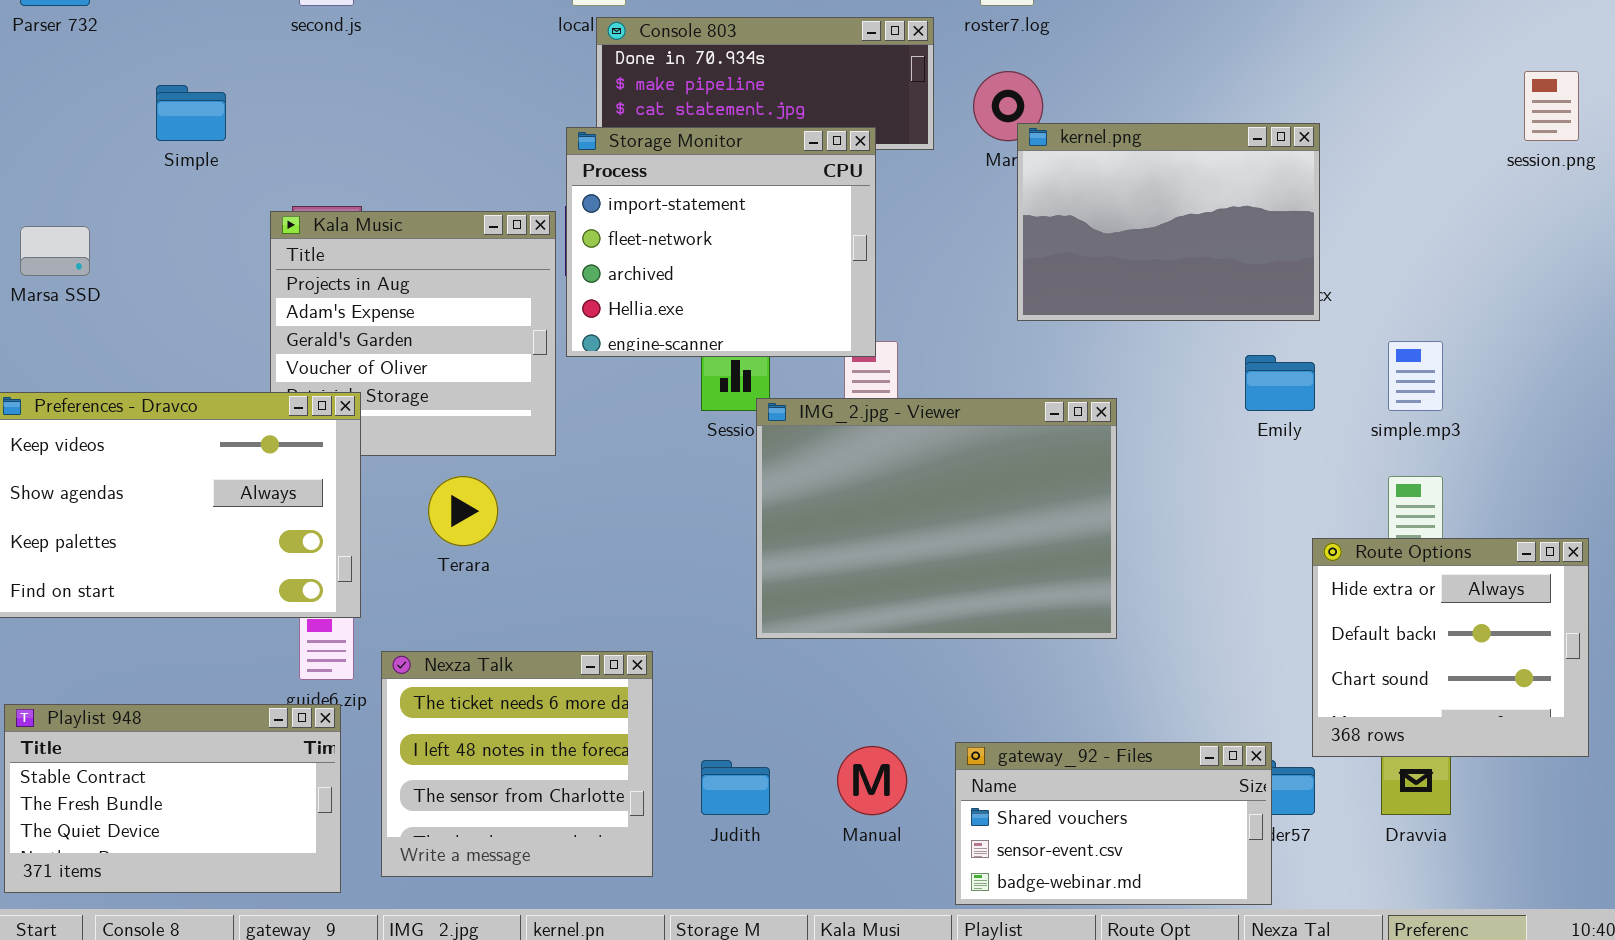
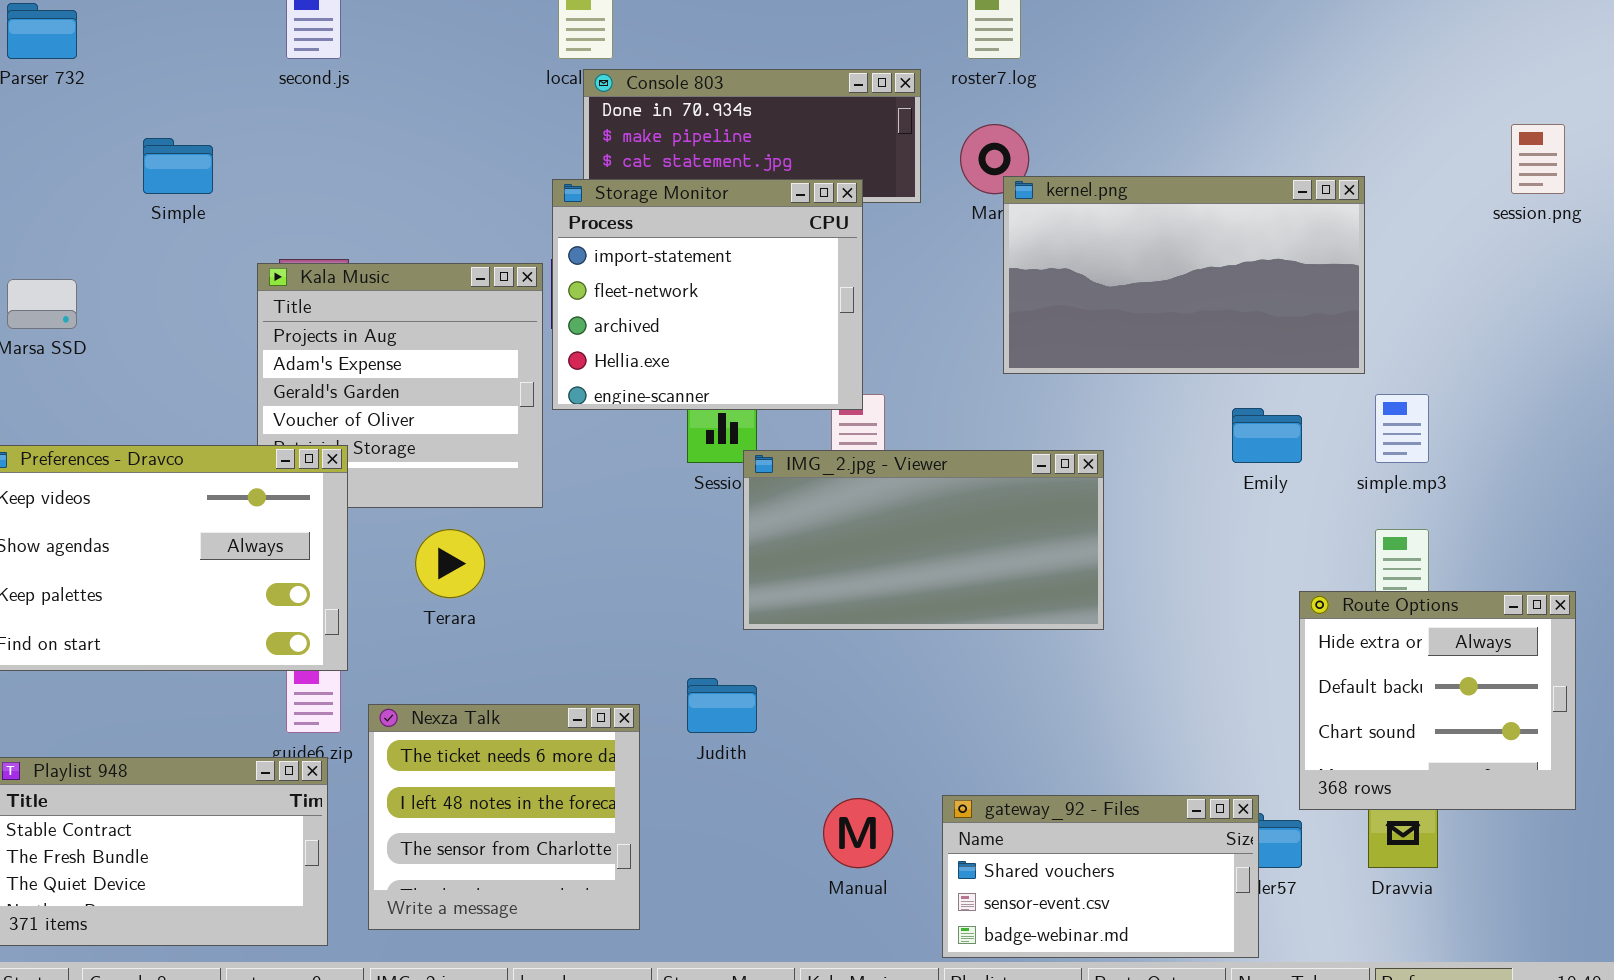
kernel.png: [1017,123,1320,321] -> [1003,176,1365,374], resized
IMG_2.jpg - Viewer: [756,398,1117,639] -> [743,450,1104,630], resized
Judith: [701,760,770,815] -> [687,678,757,733], moved

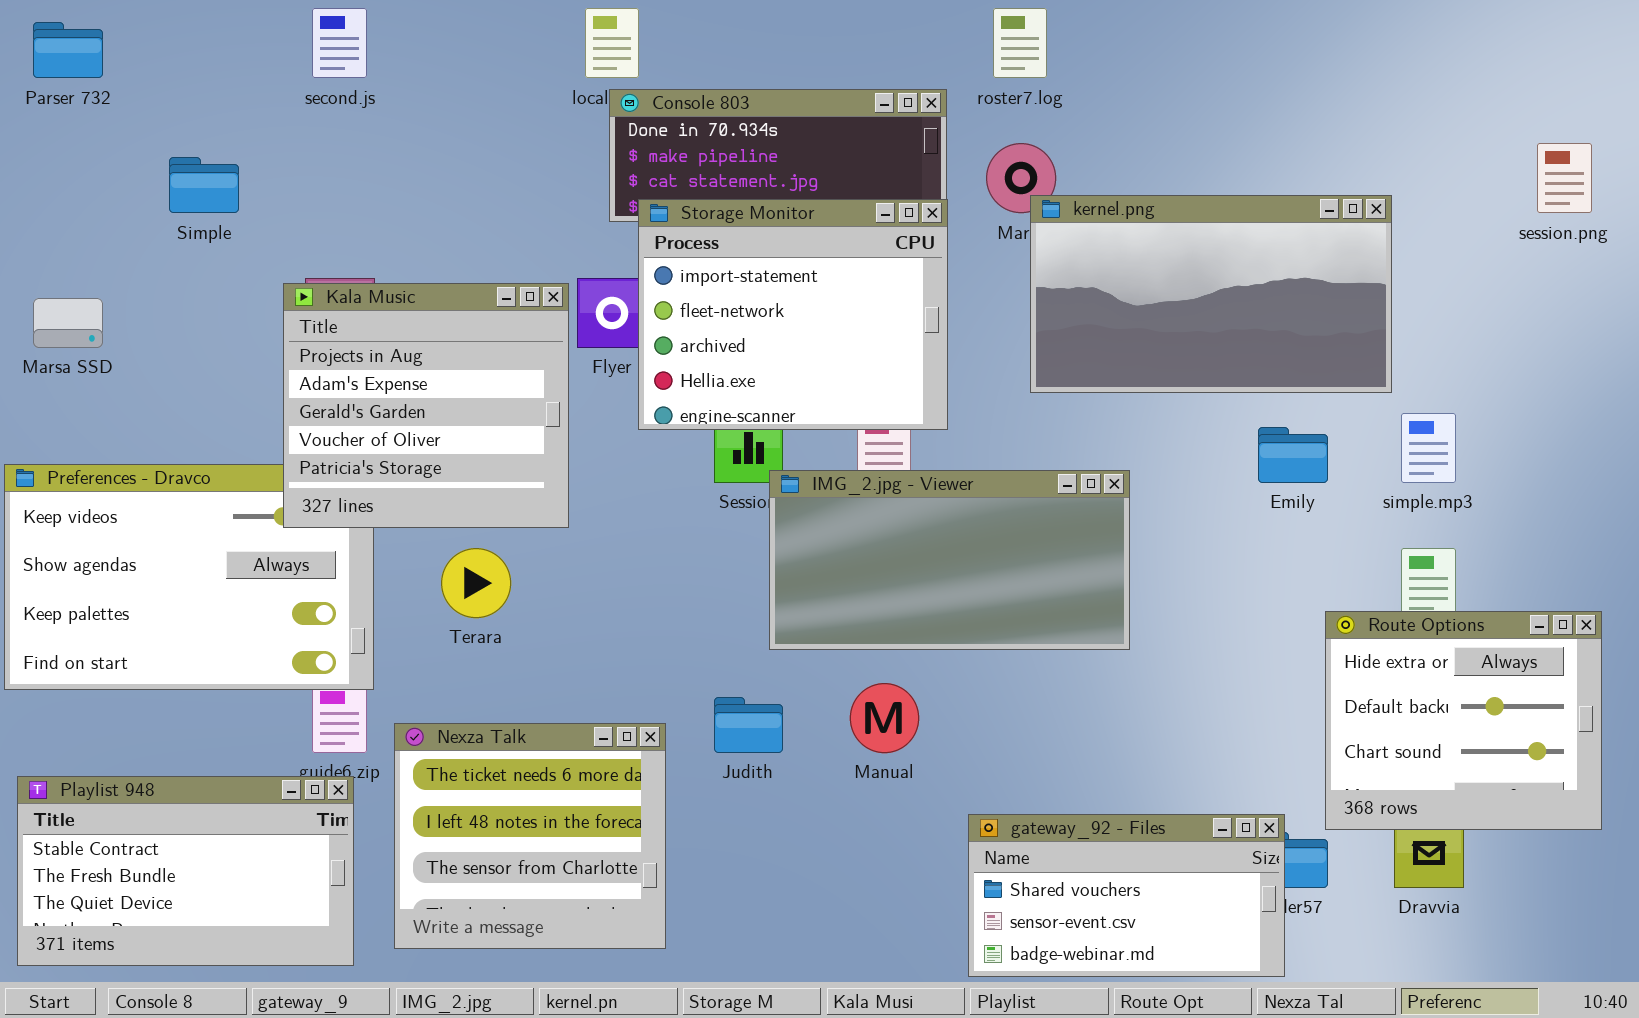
Storage Monitor: [552,179,863,410] -> [638,199,948,430], moved
Kala Music: [257,263,543,508] -> [283,283,569,528], raised
Manual: [823,798,893,868] -> [850,683,919,753], moved

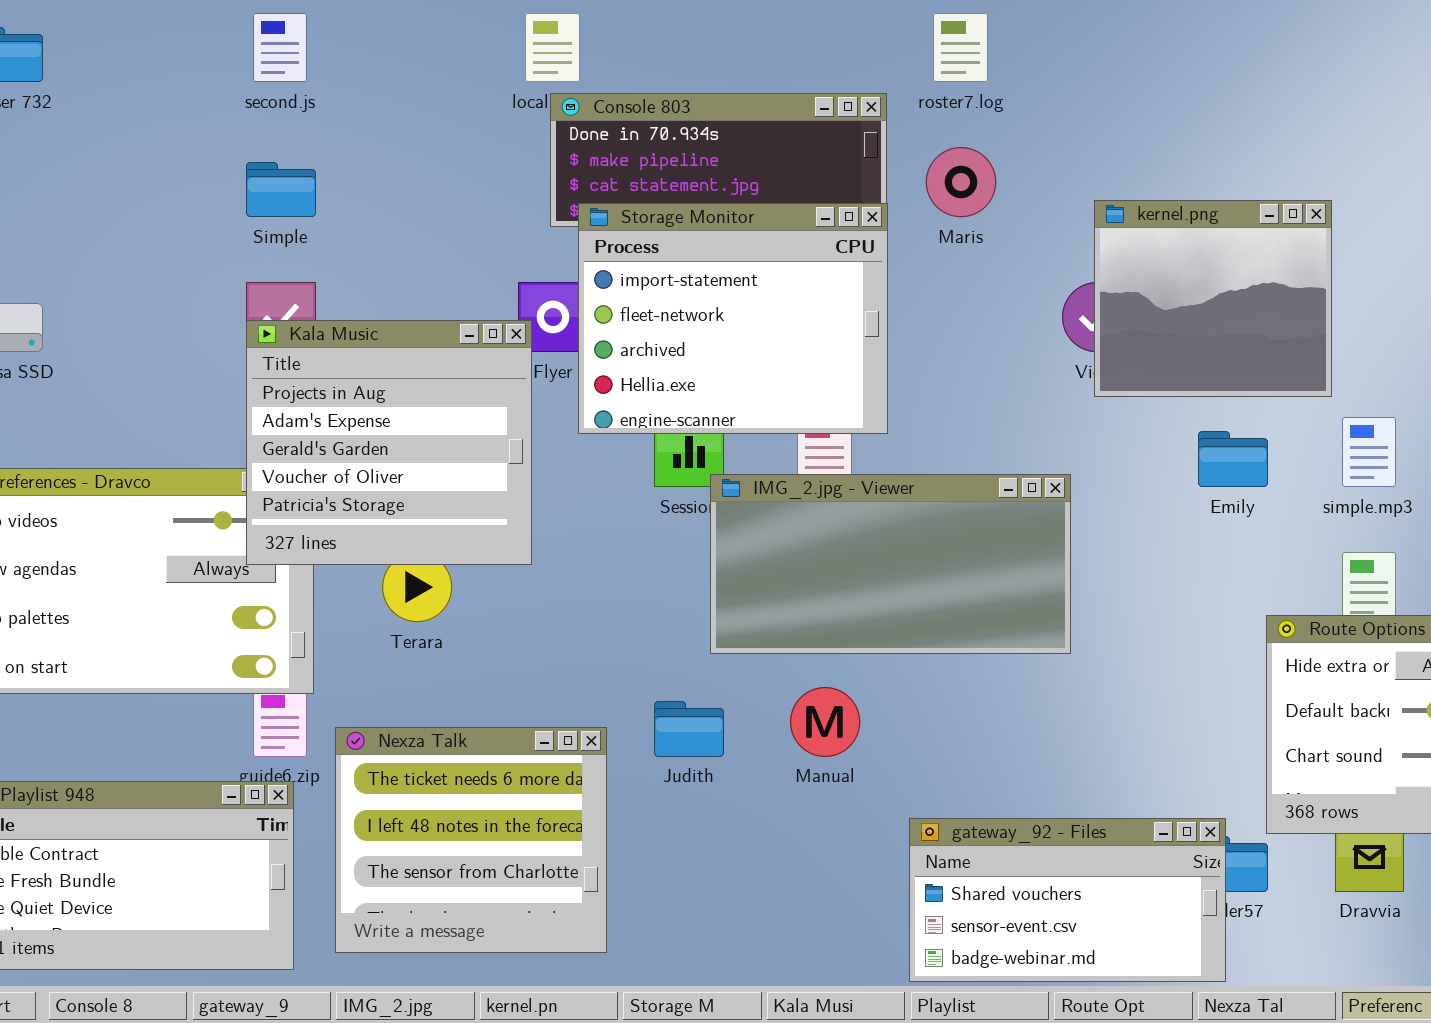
Simple: [169,157,239,213] -> [246,162,316,217], moved
kernel.png: [1030,195,1392,393] -> [1094,200,1332,397], resized
Kala Music: [283,283,569,528] -> [246,320,532,565], moved

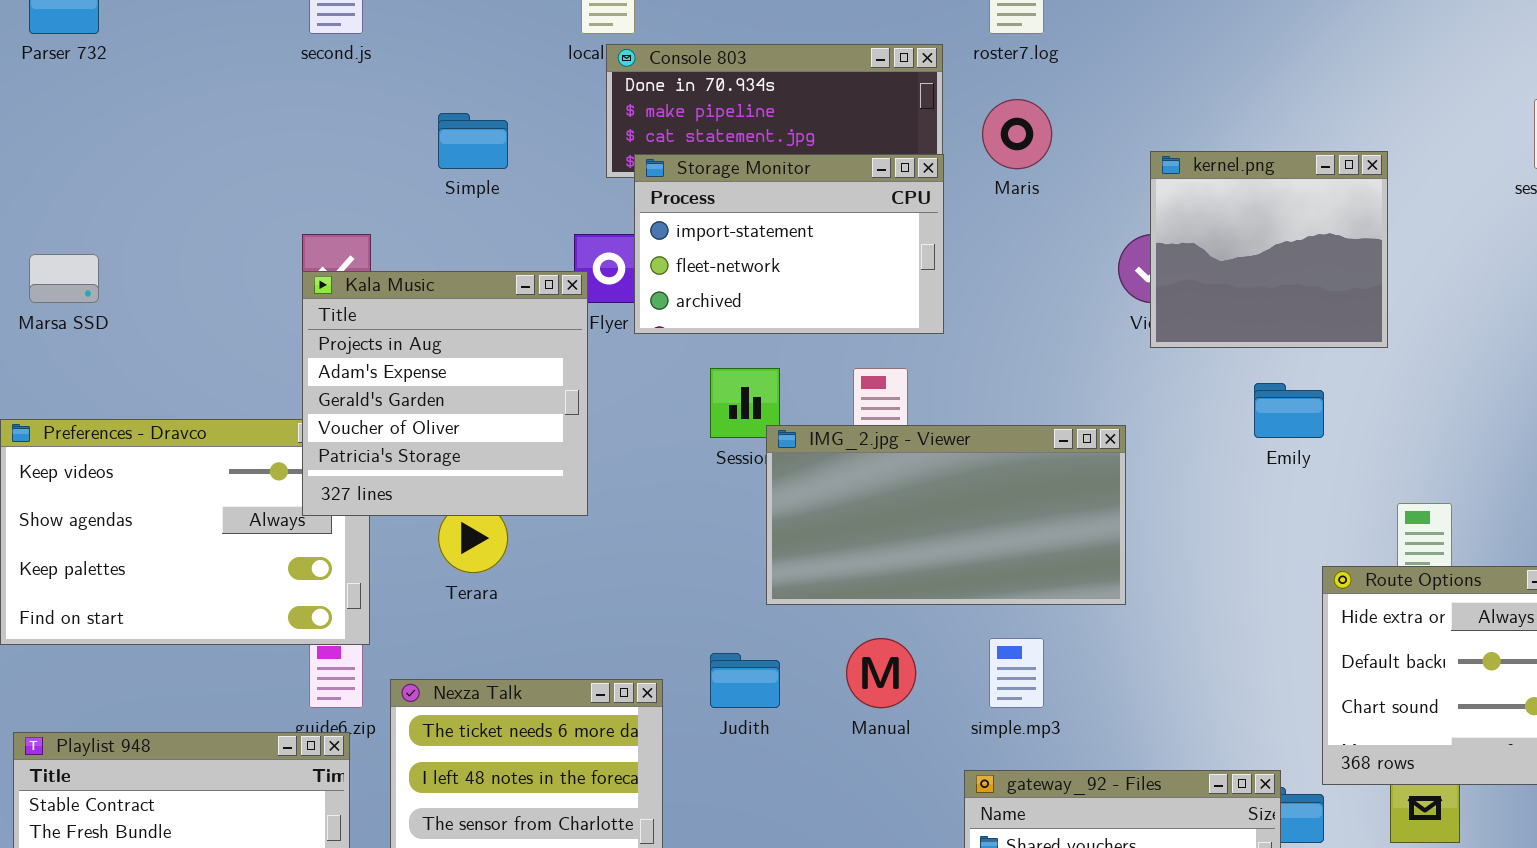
Simple: [246,162,316,217] -> [438,113,508,169], moved
Storage Monitor: [578,203,888,434] -> [634,154,944,334], resized
simple.mp3: [1342,417,1396,487] -> [989,638,1044,708], moved

